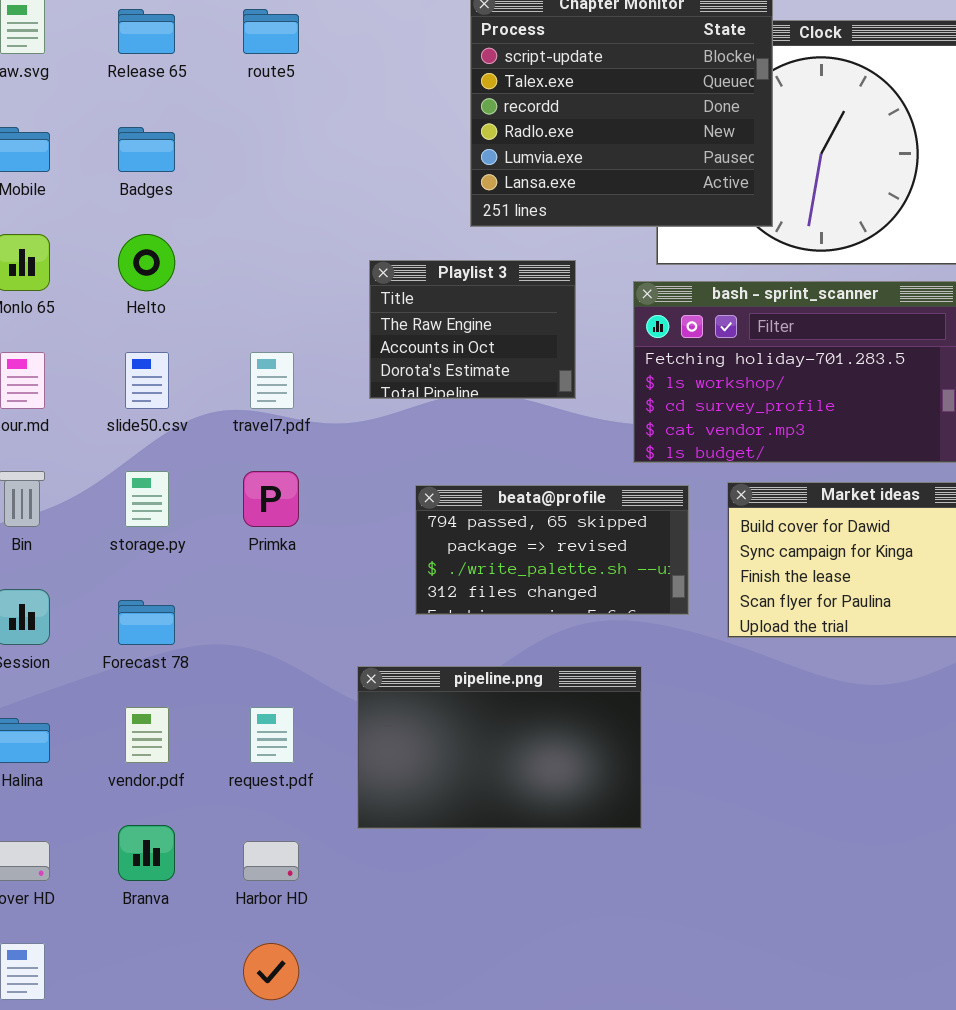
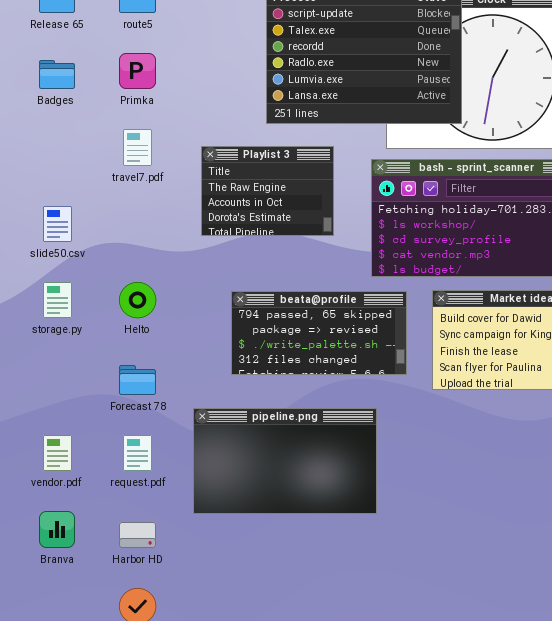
Helto: [118,234,175,291] -> [119,282,156,318], moved
travel7.pdf: [250,352,294,409] -> [123,129,152,166], moved
Primka: [243,471,299,527] -> [119,53,156,89], moved
Forecast 78: [118,600,175,645] -> [119,365,156,395], moved

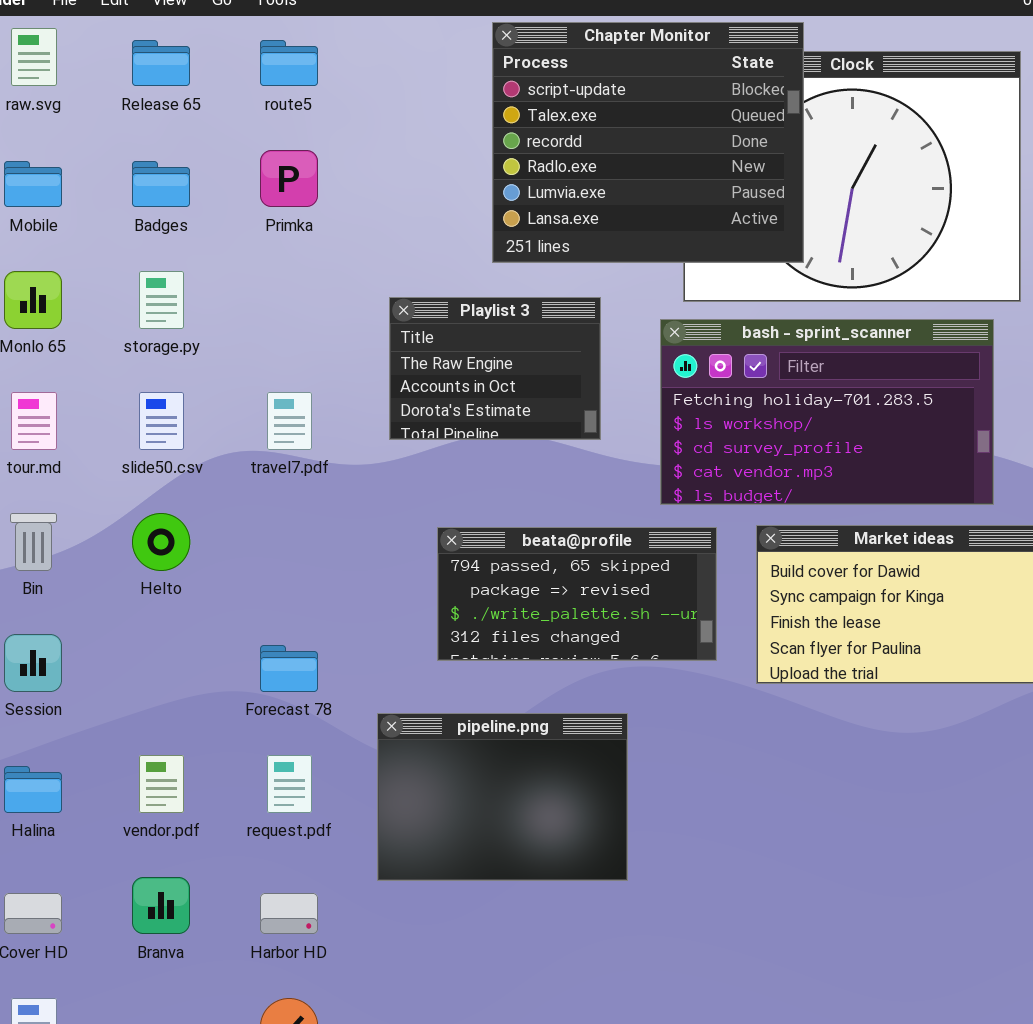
travel7.pdf: [123,129,152,166] -> [267,392,312,450], moved
storage.py: [43,282,72,318] -> [139,271,184,329], moved
Helto: [119,282,156,318] -> [132,513,190,571], moved
pipeline.png: [193,408,377,514] -> [377,713,628,881], resized

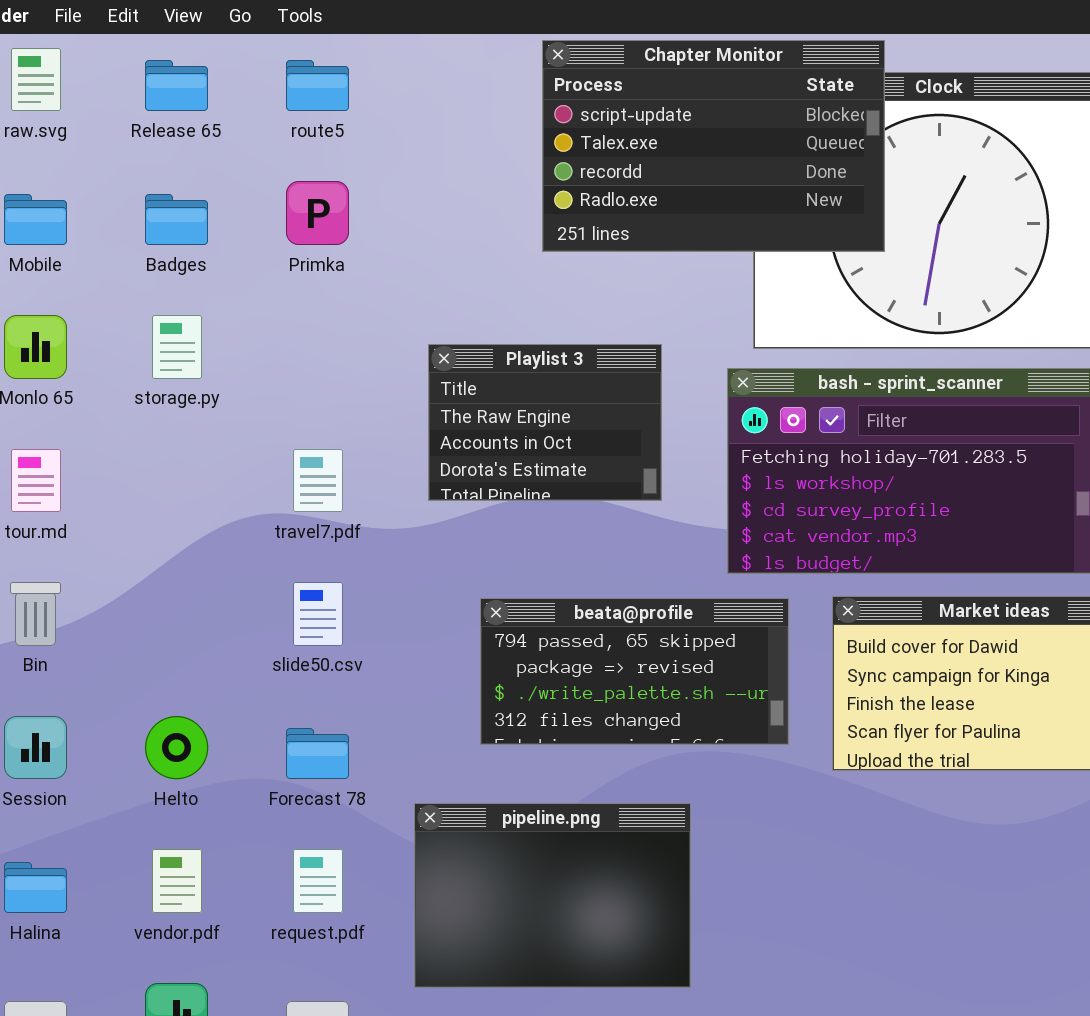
Chapter Monitor: [492,22,804,263] -> [542,40,885,252], resized
slide50.csv: [139,392,184,450] -> [293,582,343,646], moved
Helto: [132,513,190,571] -> [145,716,208,779], moved

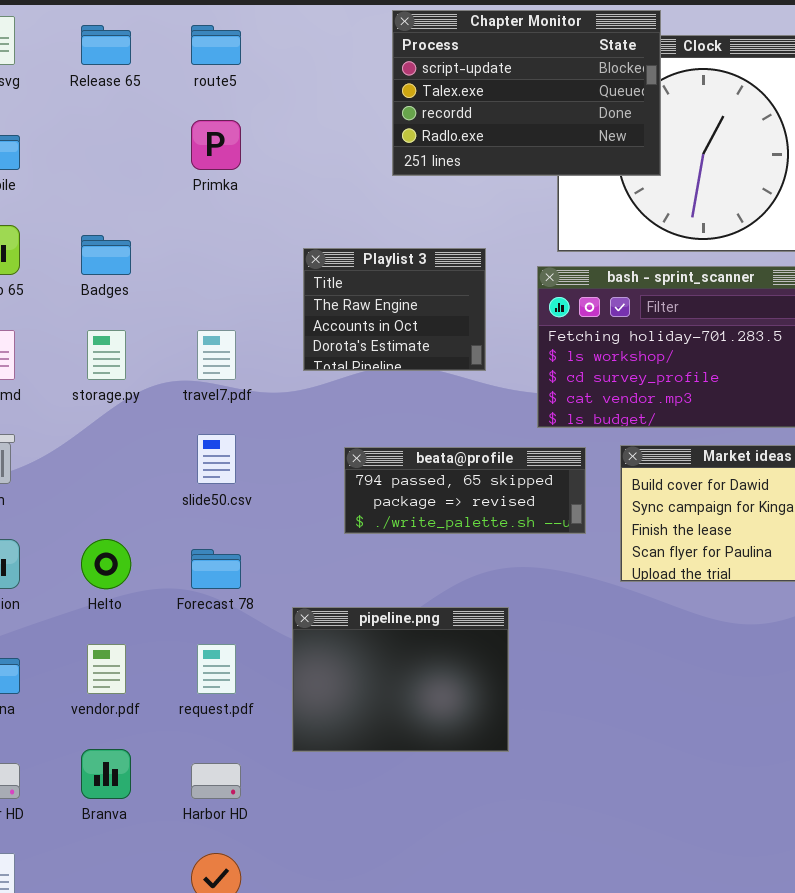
Badges: [145,194,208,245] -> [81,235,131,275], moved
storage.py: [152,315,202,379] -> [87,330,126,380], moved
beata@profile: [480,598,789,745] -> [344,447,586,534], resized

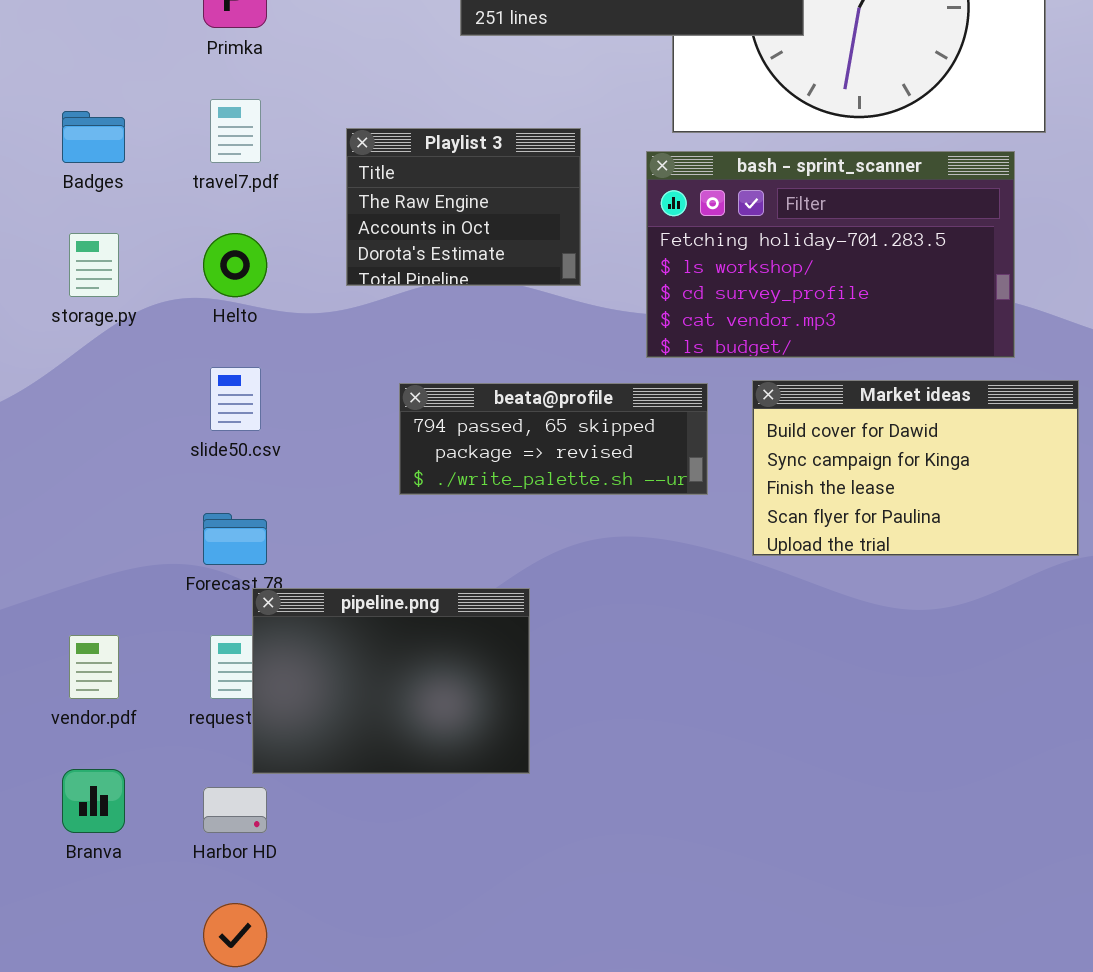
travel7.pdf: [197,330,236,380] -> [210,99,261,163], moved
Helto: [81,539,131,589] -> [203,233,267,297], moved
pipeline.png: [292,607,509,752] -> [252,588,530,774], moved

